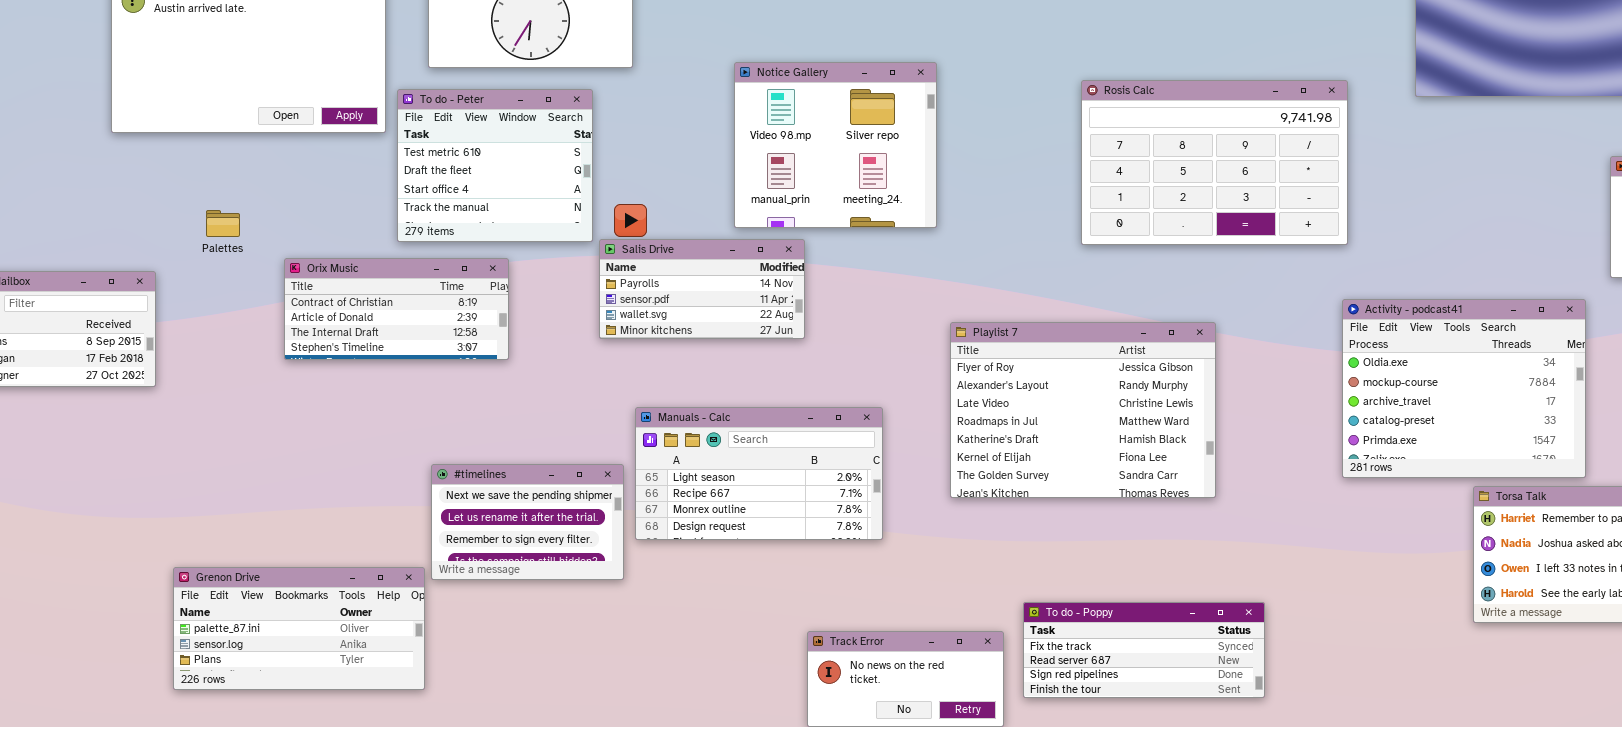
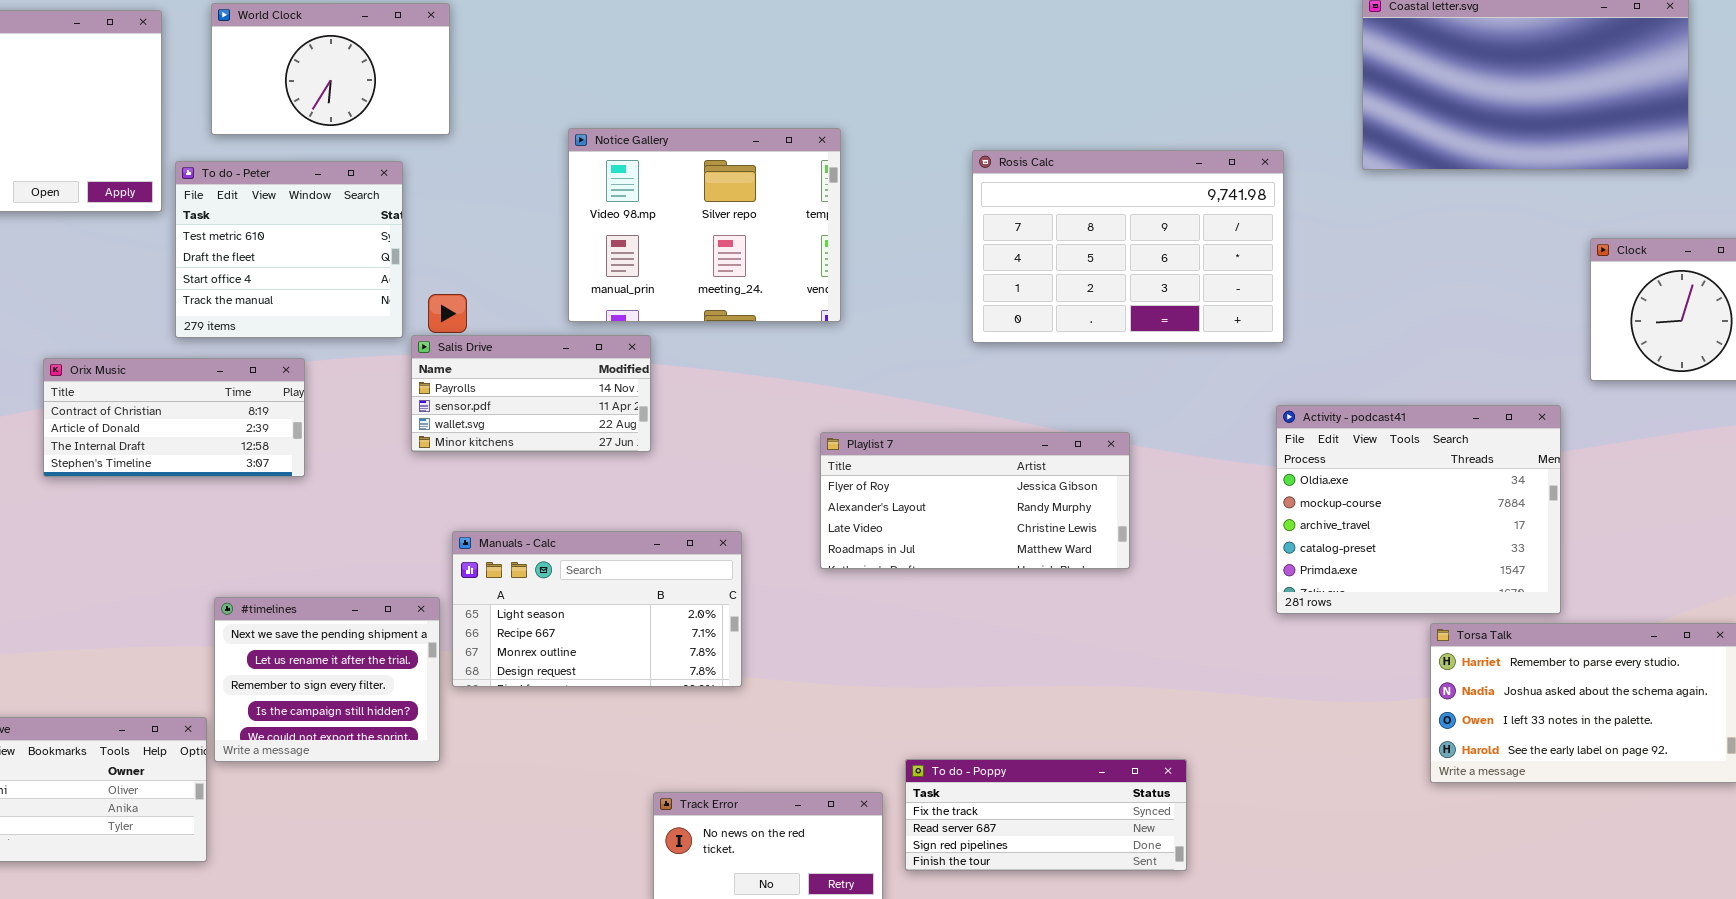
Notice Gallery: [734,62,937,228] -> [568,128,841,322], resized
Playlist 7: [950,322,1216,498] -> [820,432,1130,569], resized
#timelines: [431,464,624,580] -> [214,597,440,762], resized

